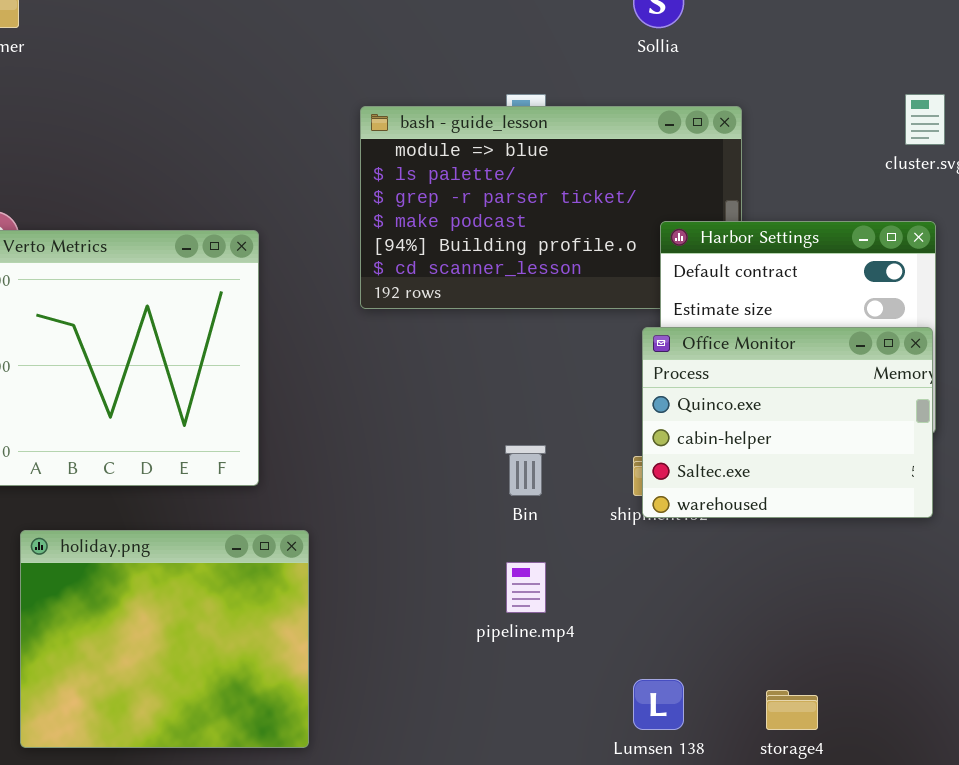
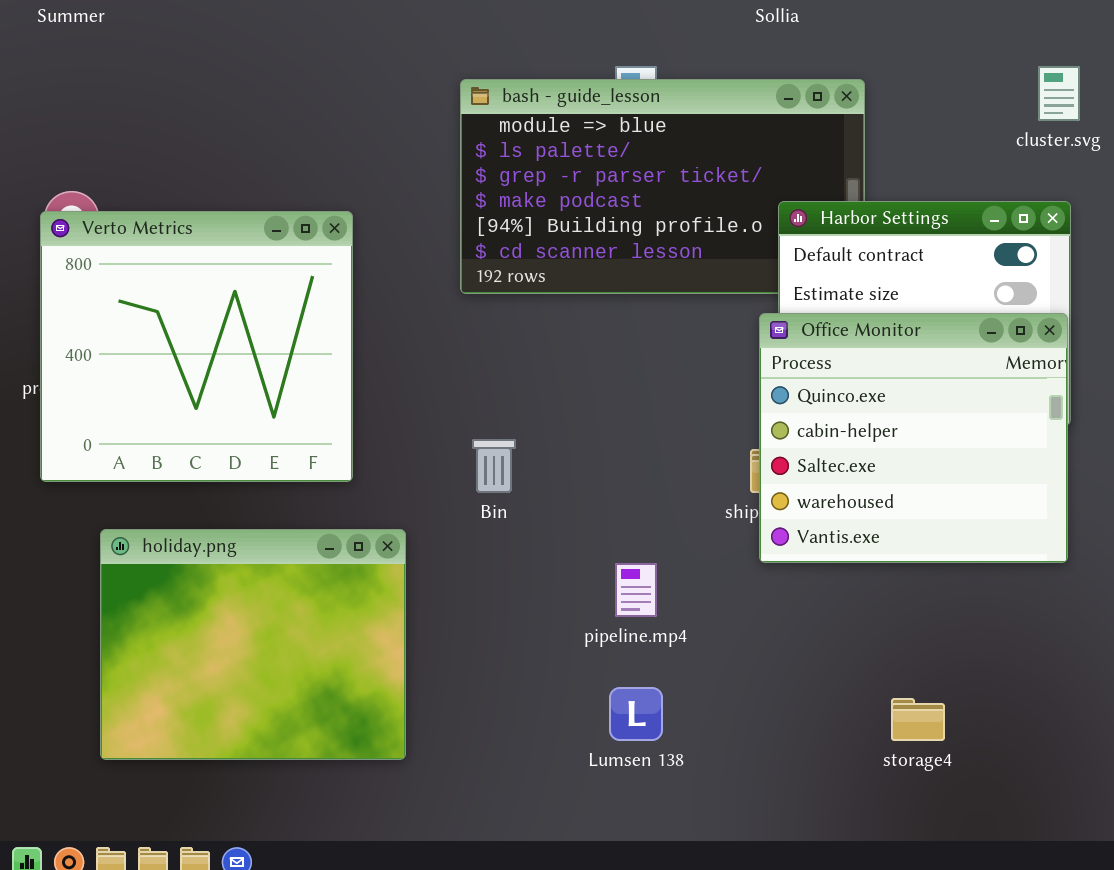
Office Monitor: [642,327,933,518] -> [759,313,1068,563], resized
Bin: [505,445,546,496] -> [472,439,516,493], moved
Lumsen 138: [633,679,684,730] -> [609,687,663,741], moved

